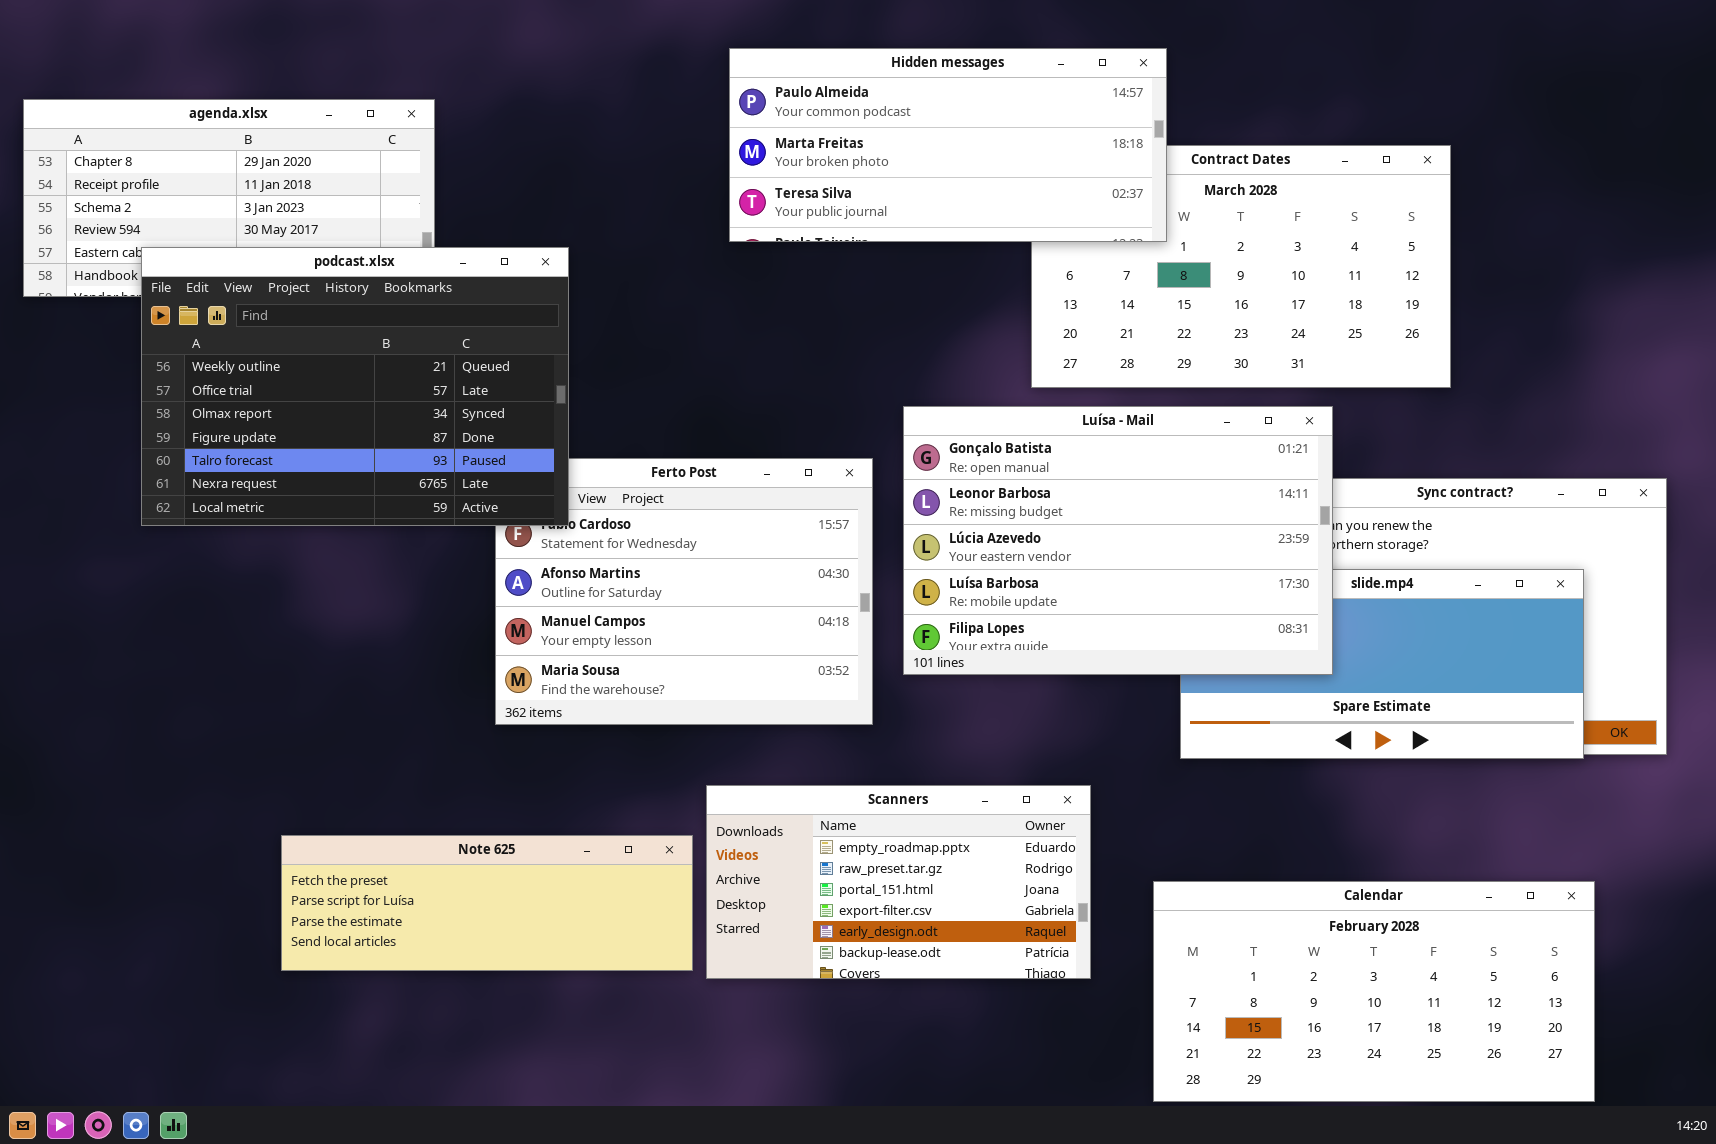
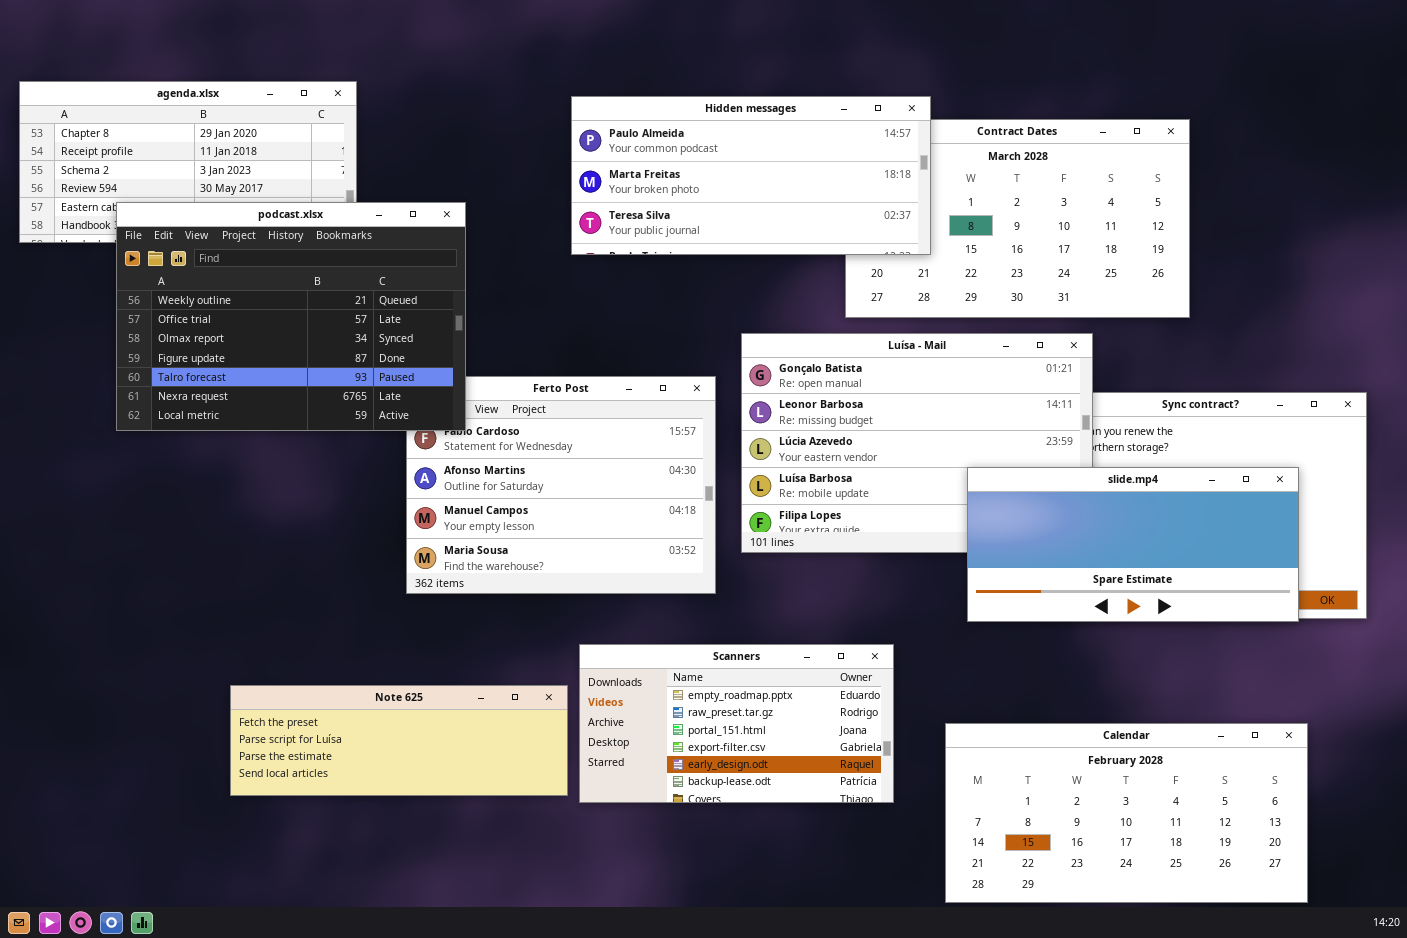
Hidden messages: [729,48,1167,242] -> [571,96,931,255], moved
slide.mp4: [1180,569,1584,759] -> [967,467,1299,622], raised

